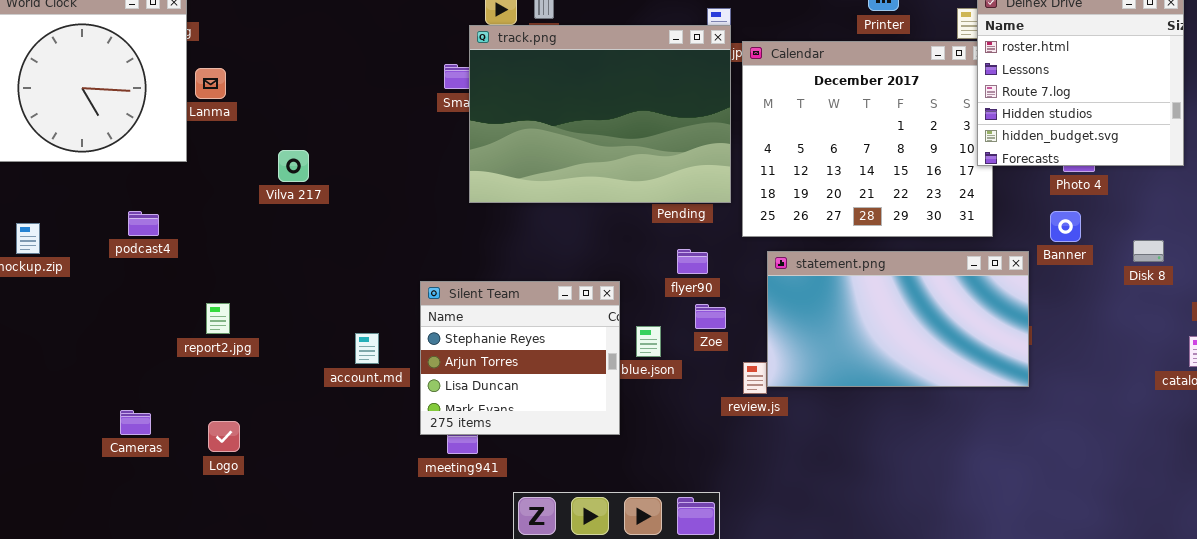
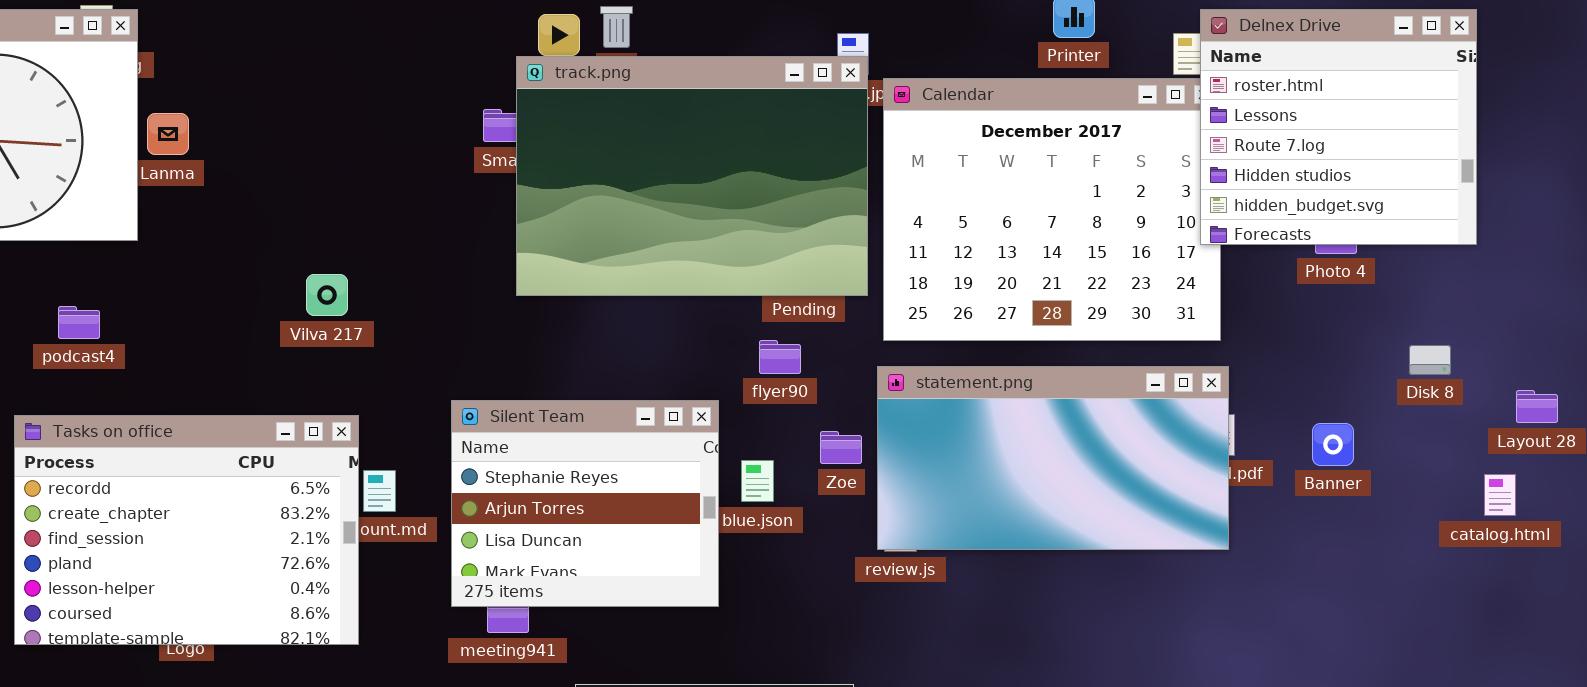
Vilva 217: [278,150,309,182] -> [306,274,348,316], moved
Banner: [1050,211,1081,242] -> [1312,423,1354,466], moved
flyer90: [677,249,708,274] -> [759,340,801,374], moved
statement.png: [767,251,1029,387] -> [877,366,1229,550], moved
Tasks on office: none -> [14,415,359,645], opened

